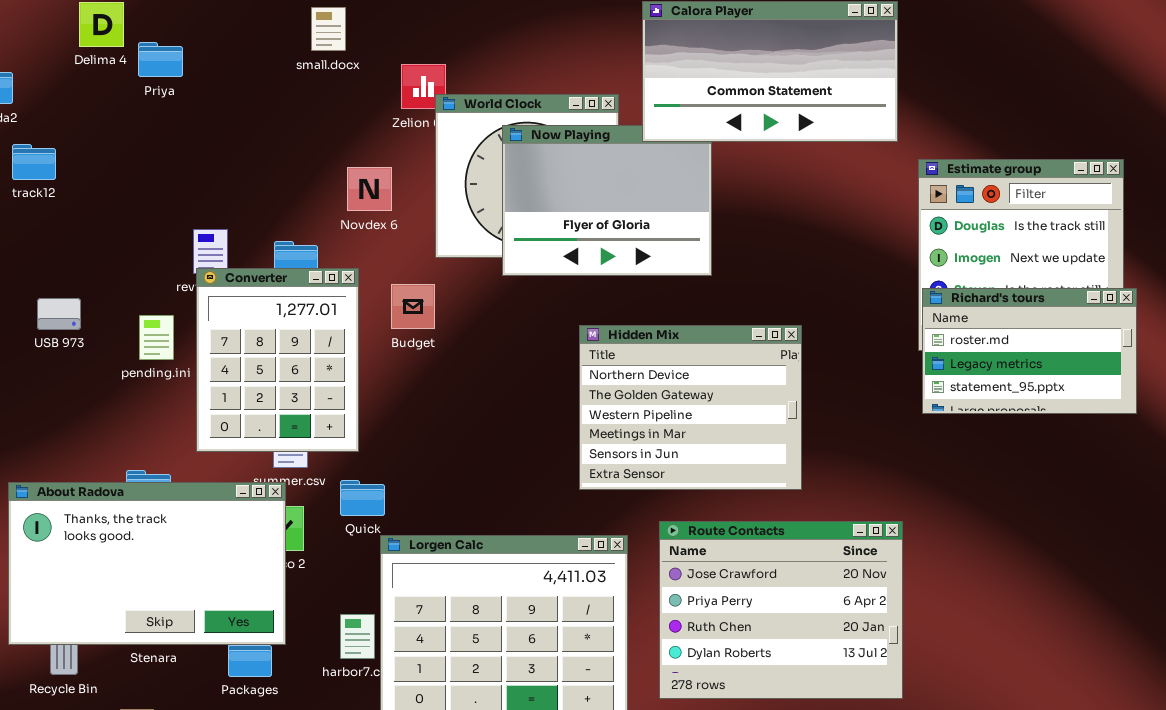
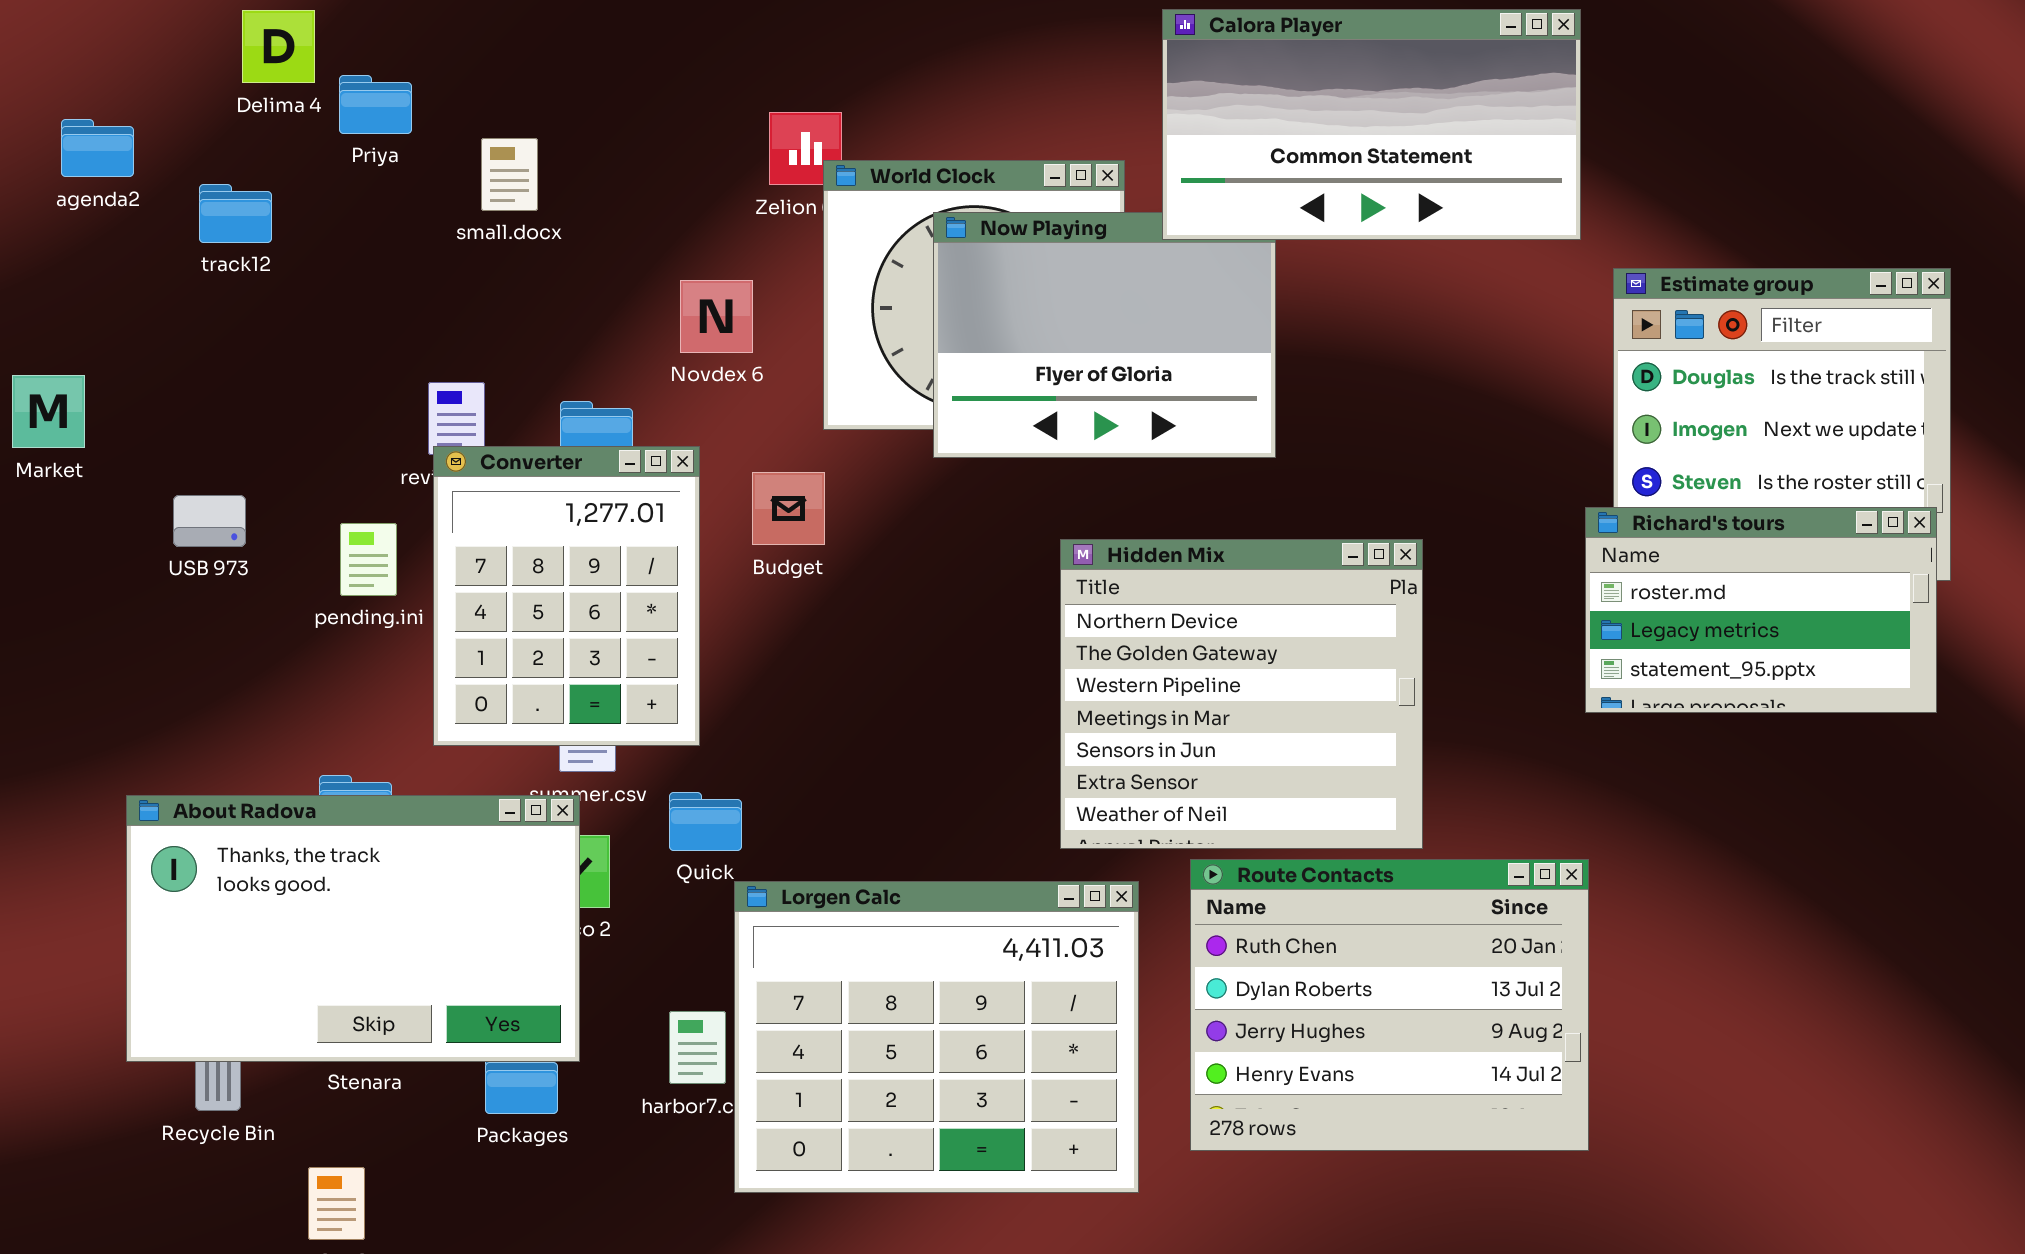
small.docx: [311,7,346,51] -> [481,138,538,211], moved
track12: [12,144,56,180] -> [199,184,272,243], moved
Richard's tours: [922,288,1137,414] -> [1585,507,1937,713], moved
Hidden Mix: [579,325,802,490] -> [1060,539,1423,849], resized
Route Contacts: [659,521,903,699] -> [1190,859,1589,1151], scrolled down 2 rows

